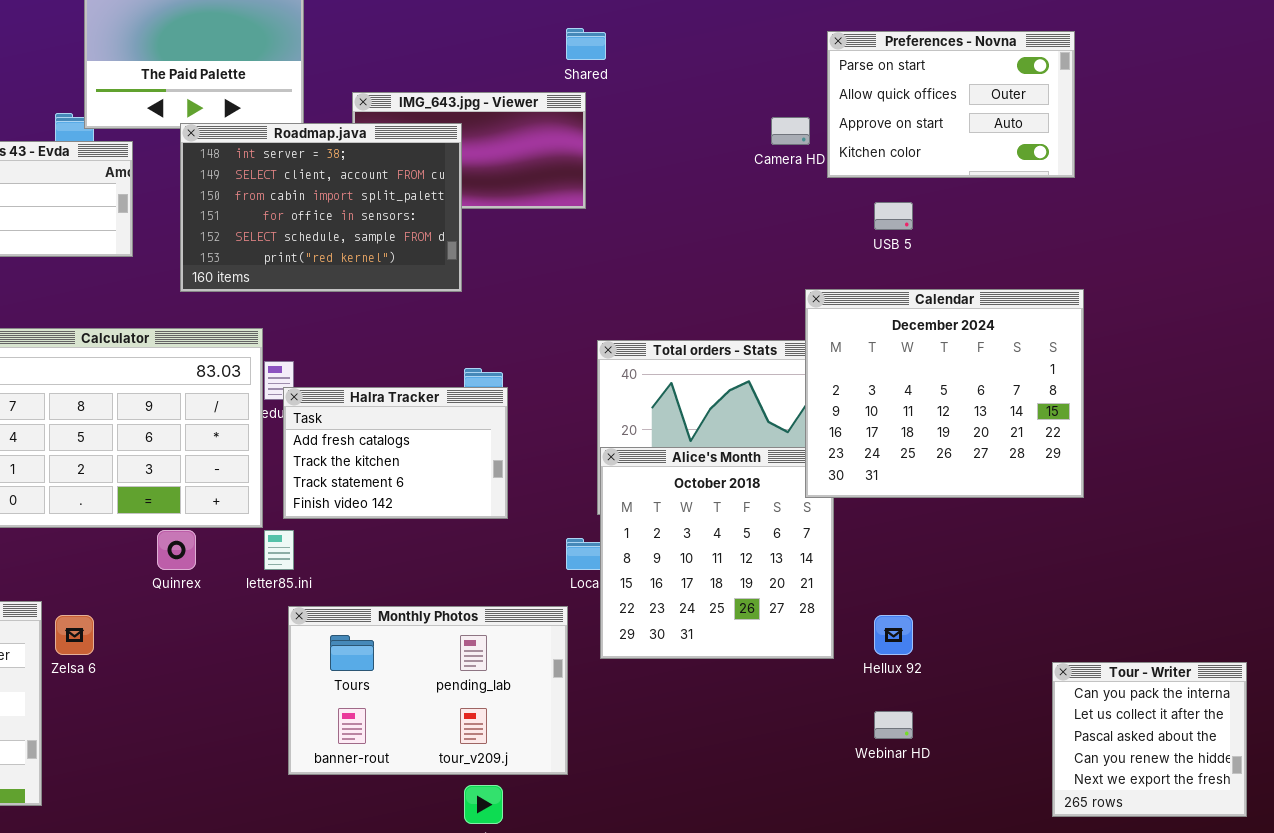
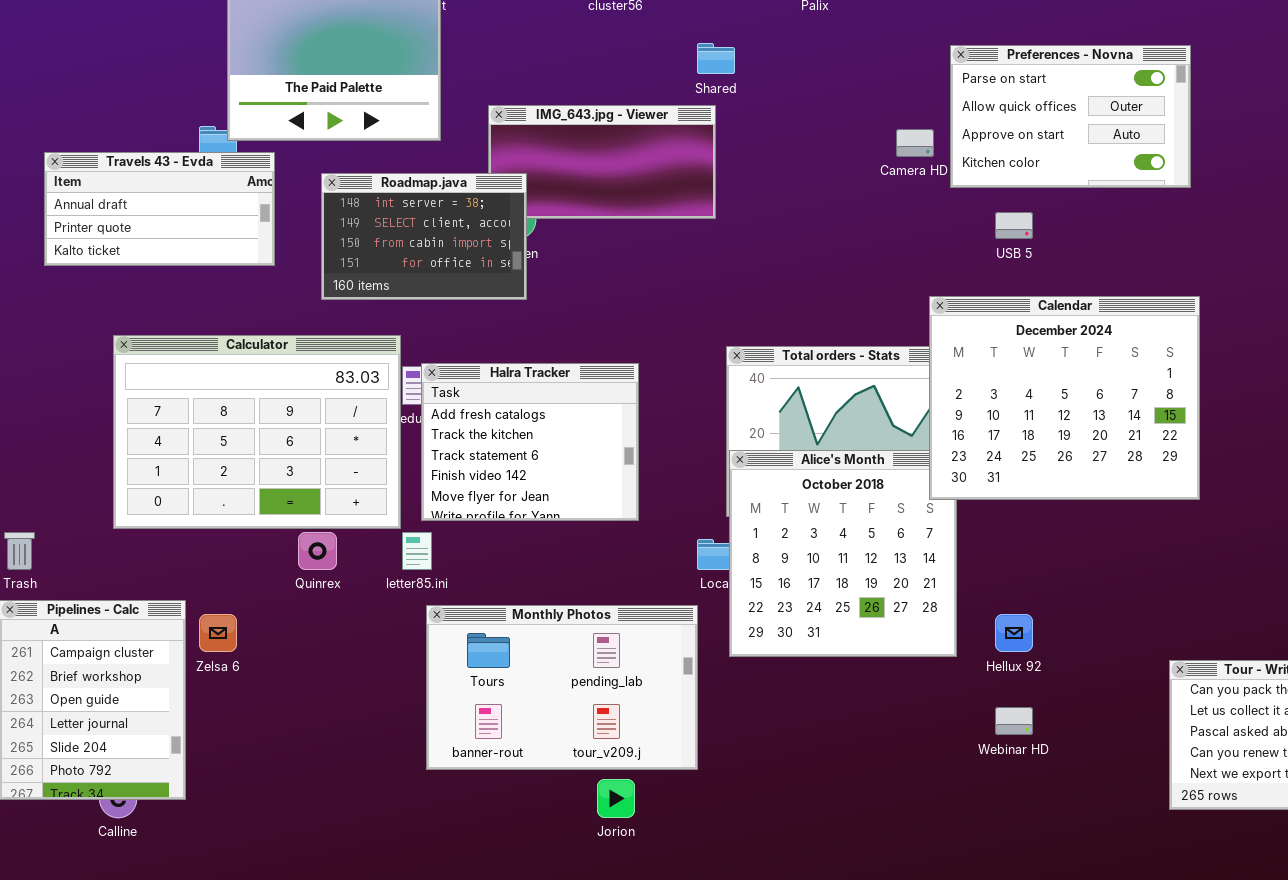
Roadmap.java: [180,123,462,292] -> [321,173,527,300], resized
Halra Tracker: [283,387,508,519] -> [421,363,639,521], resized

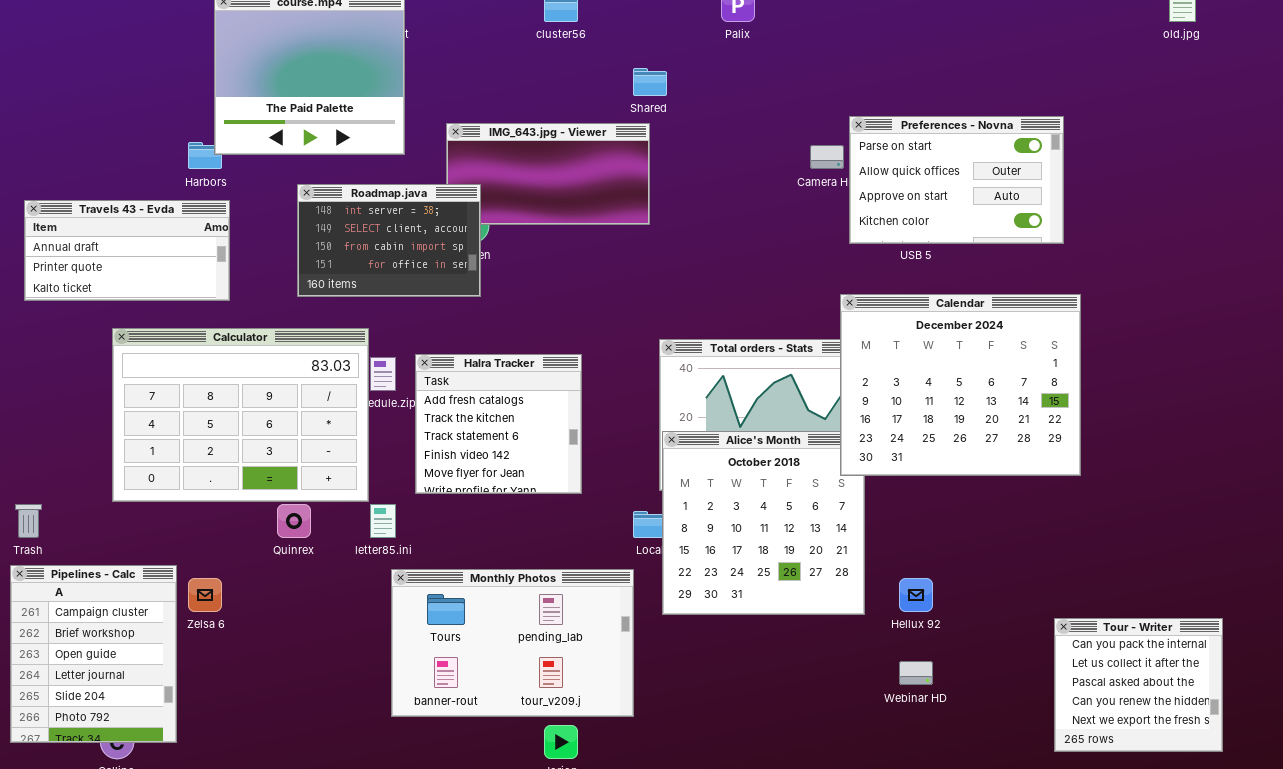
Preferences - Novna: [950,45,1191,188] -> [849,116,1064,244], moved
Travels 43 - Evda: [44,152,275,266] -> [24,200,230,301], moved
Halra Tracker: [421,363,639,521] -> [415,354,582,494], resized

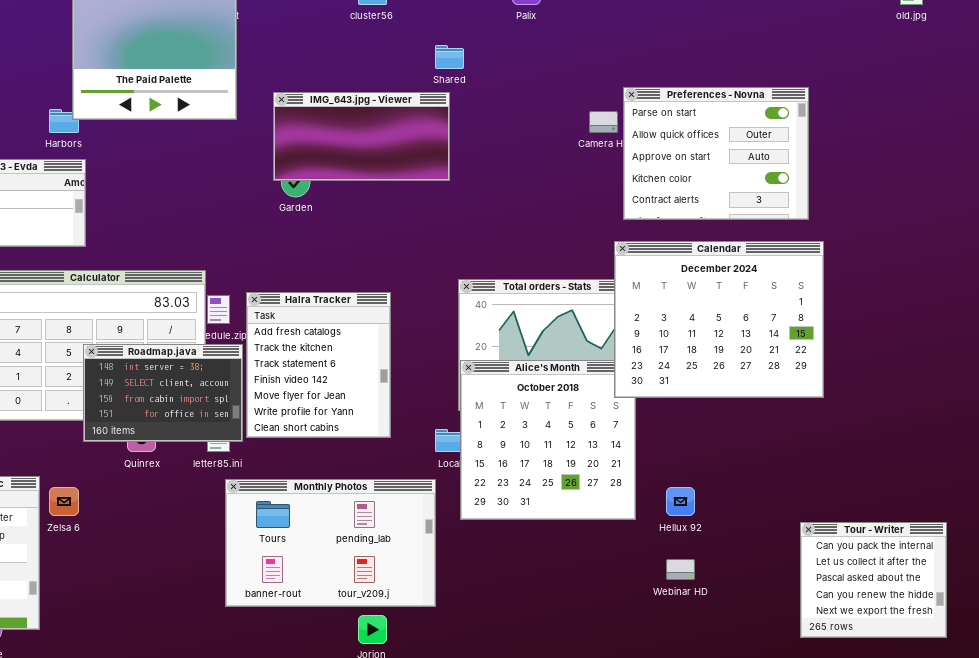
Preferences - Novna: [849,116,1064,244] -> [623,87,809,220], resized
Roadmap.java: [297,184,481,297] -> [83,344,243,442], moved
Halra Tracker: [415,354,582,494] -> [246,292,391,438], resized

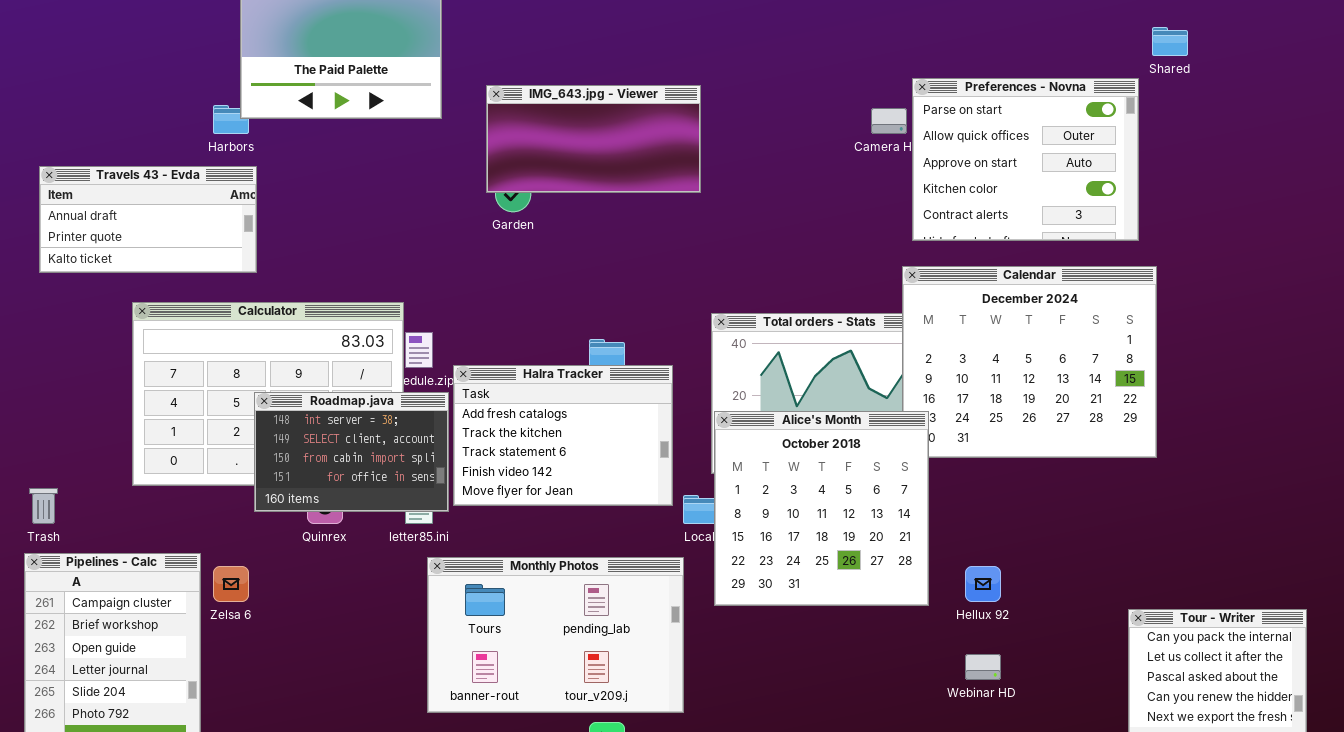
Shared: [435,45,464,69] -> [1152,27,1188,56], moved
Halra Tracker: [246,292,391,438] -> [453,365,673,506], resized
Alice's Month: [460,360,636,520] -> [714,411,929,606], raised

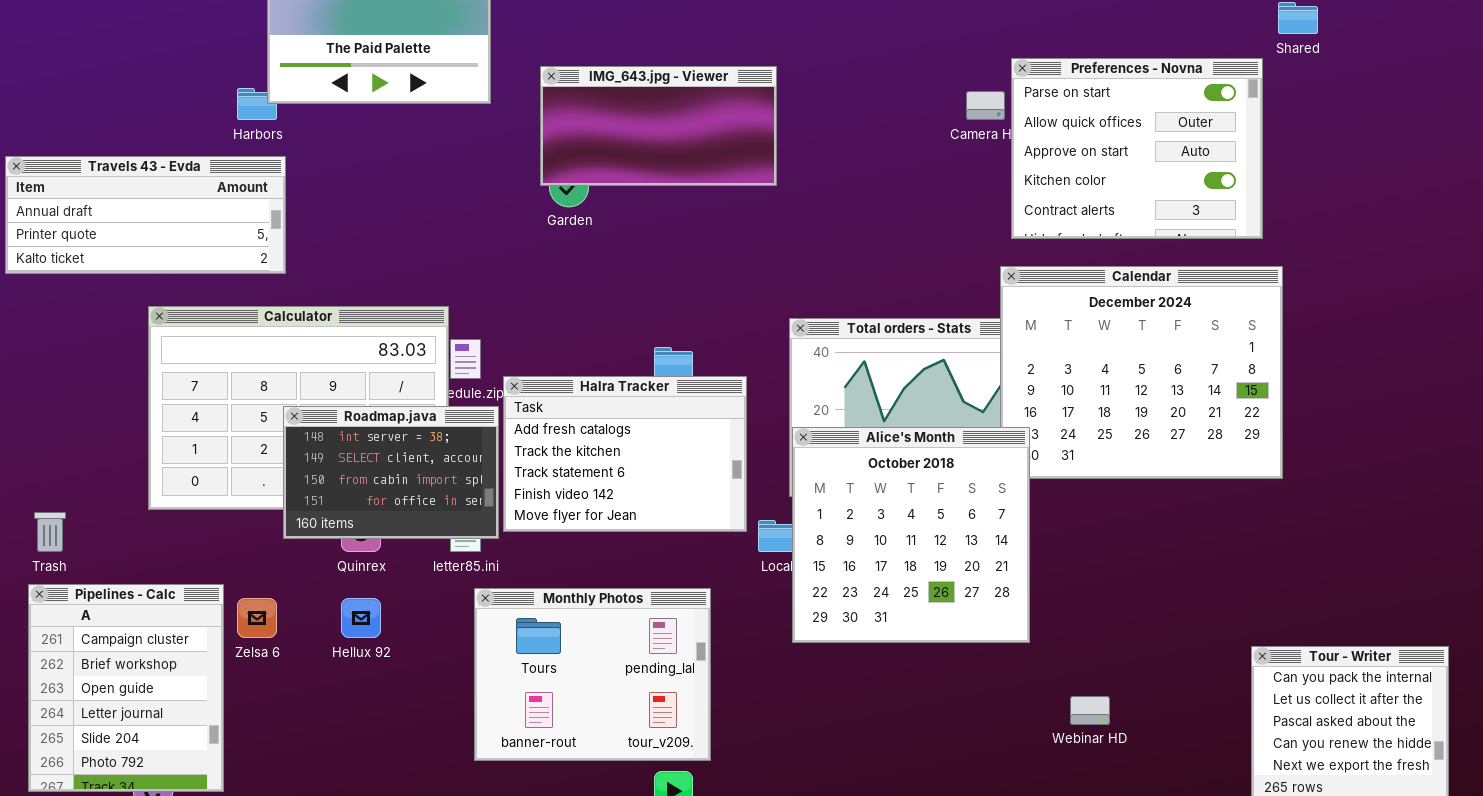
Travels 43 - Evda: [39,166,257,273] -> [5,156,286,274], resized
Monthly Photos: [427,557,684,713] -> [474,588,711,761], resized
Hellux 92: [965,566,1001,602] -> [341,598,381,638], moved

